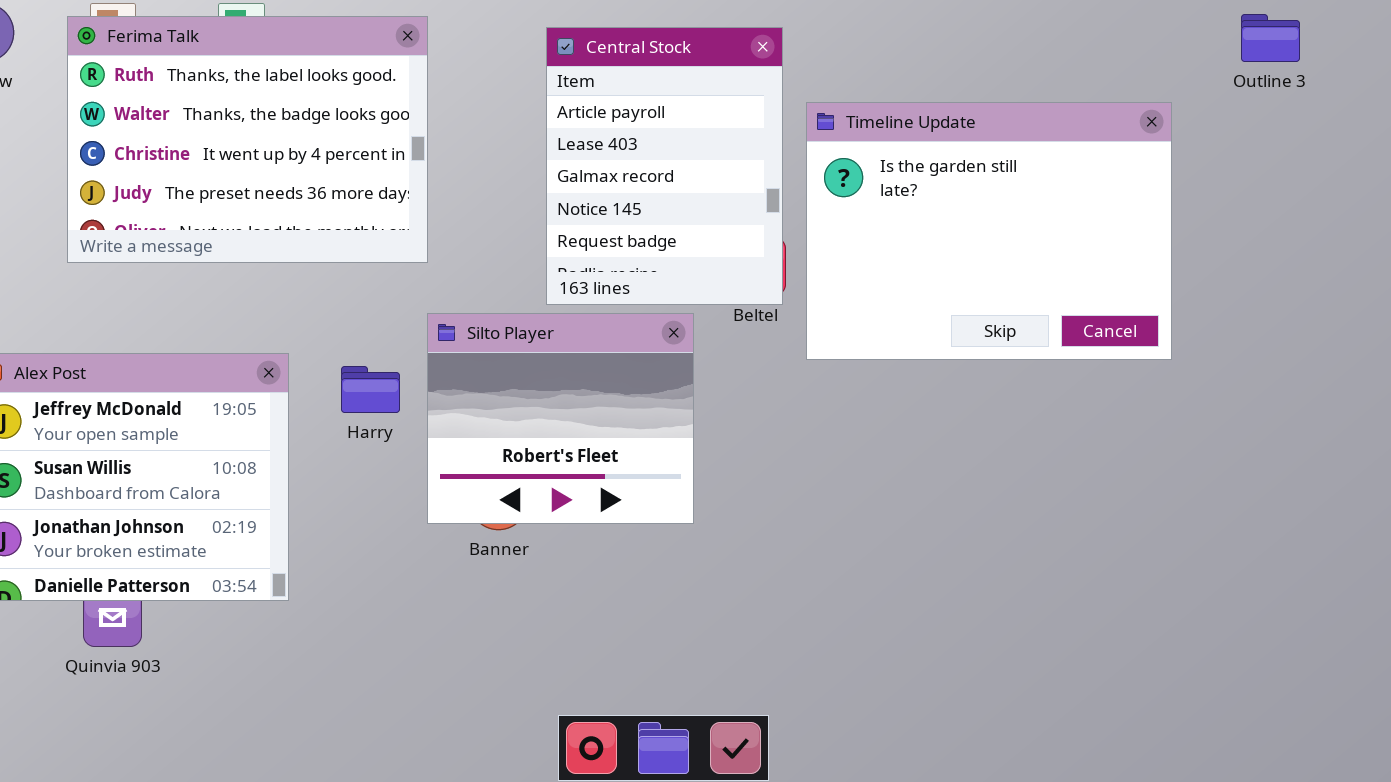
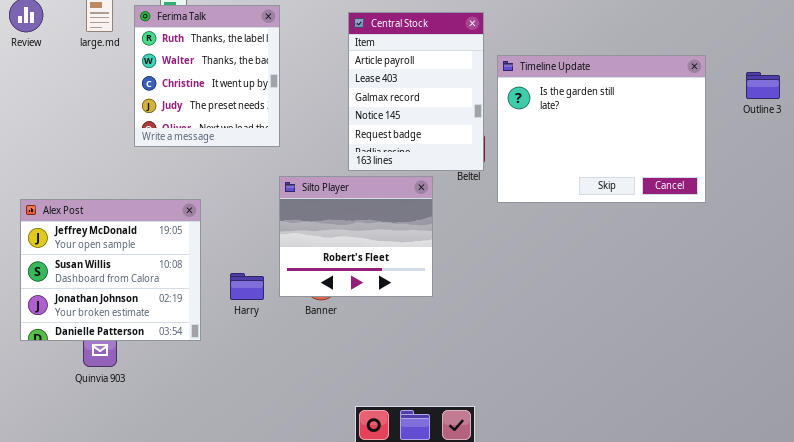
Outline 3: [1241,14,1300,62] -> [746,72,780,99], moved
Ferima Talk: [67,16,428,263] -> [134,5,280,147], resized
Harry: [341,366,400,413] -> [230,273,264,300], moved

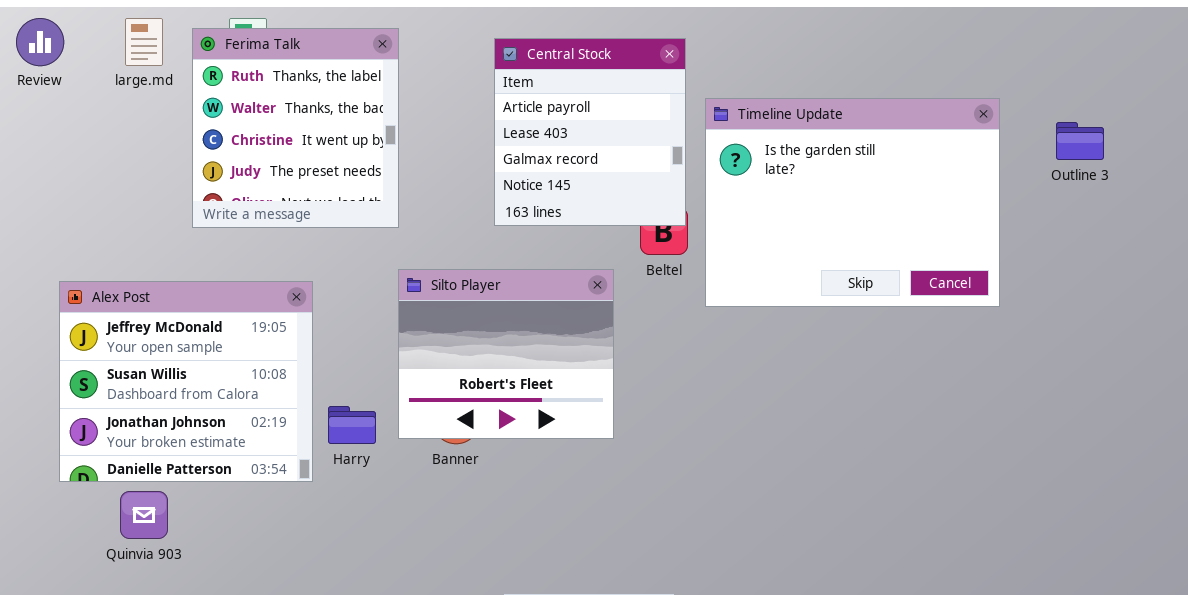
Central Stock: [348,12,484,171] -> [494,38,686,226], resized
Alex Post: [20,199,201,341] -> [59,281,313,482], moved

